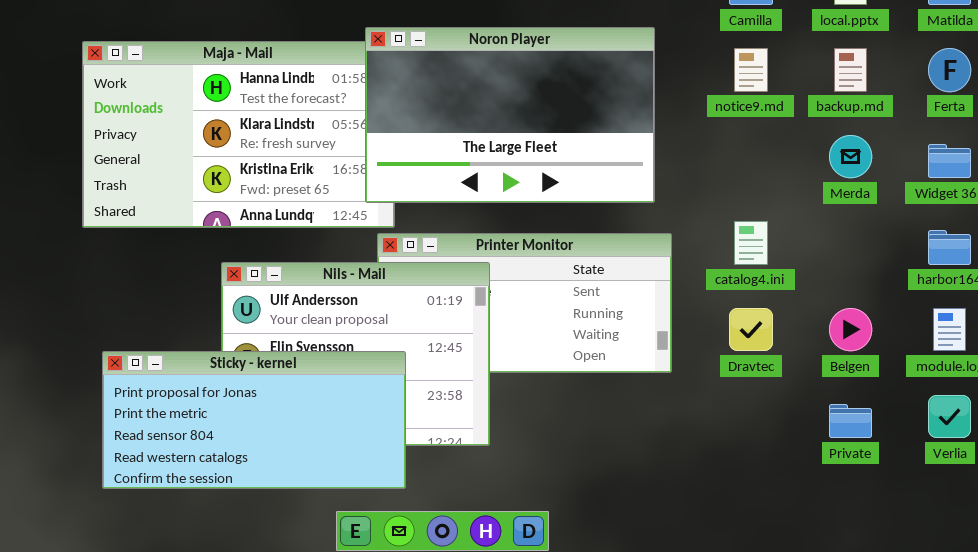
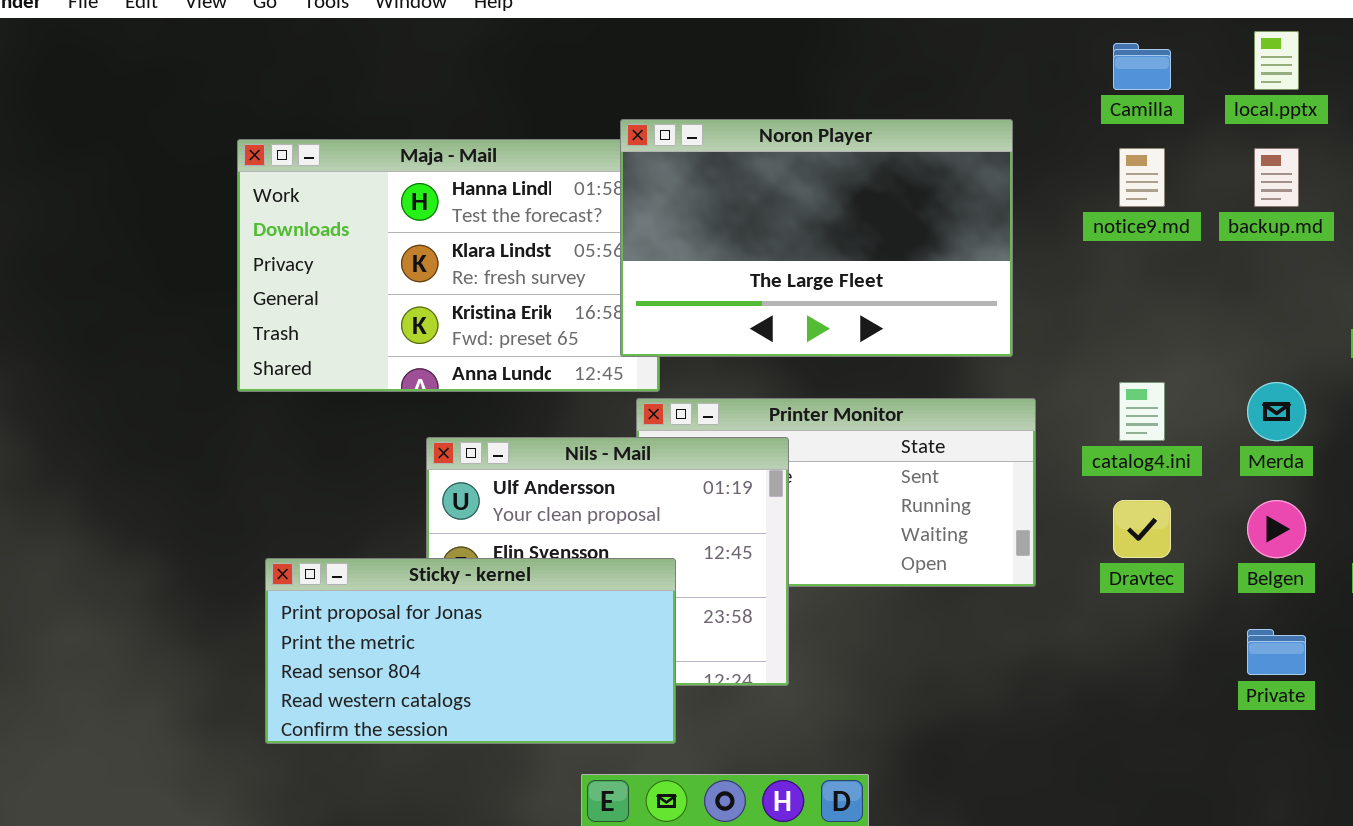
Merda: [829,135,872,178] -> [1247,382,1306,441], moved

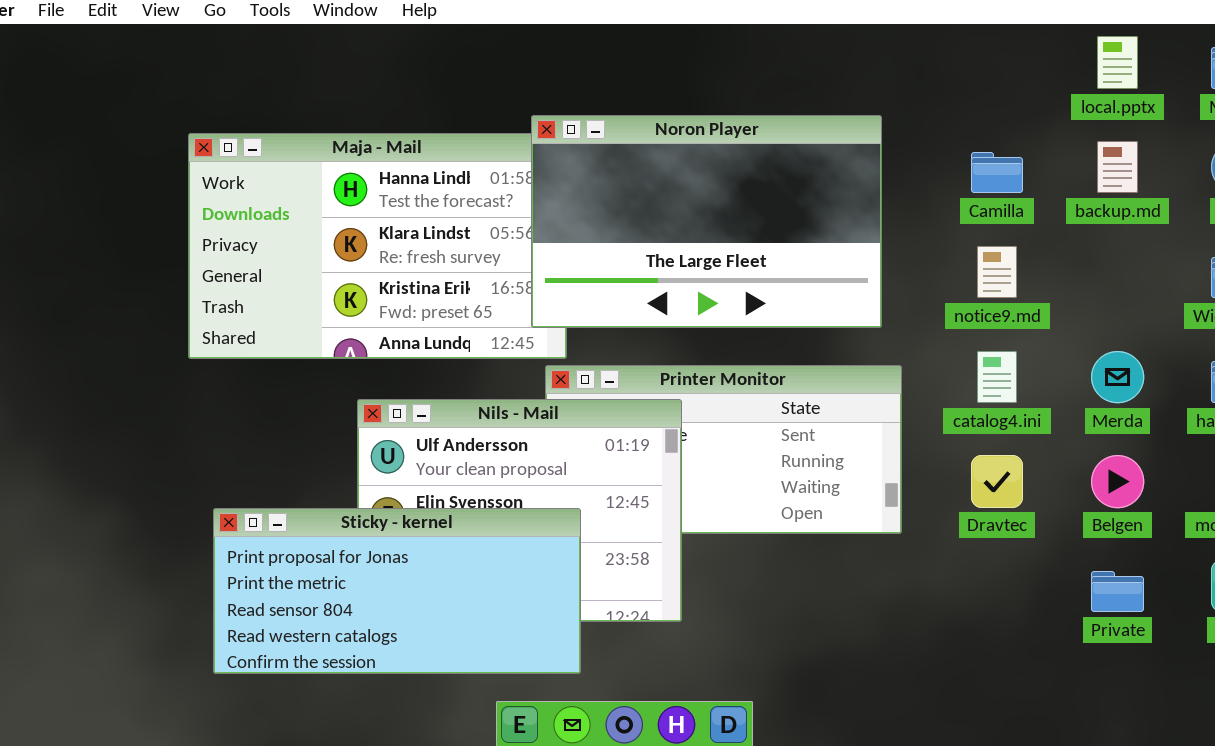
Camilla: [1113,43,1171,90] -> [971,152,1023,193], moved
notice9.md: [1119,148,1165,207] -> [977,246,1017,298], moved

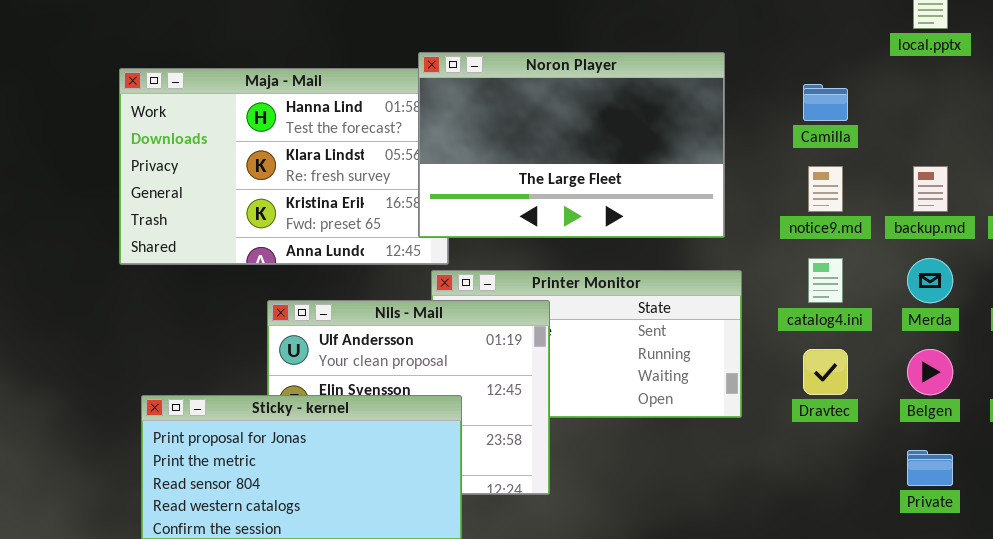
backup.md: [1097,141,1138,193] -> [913,166,948,212], moved

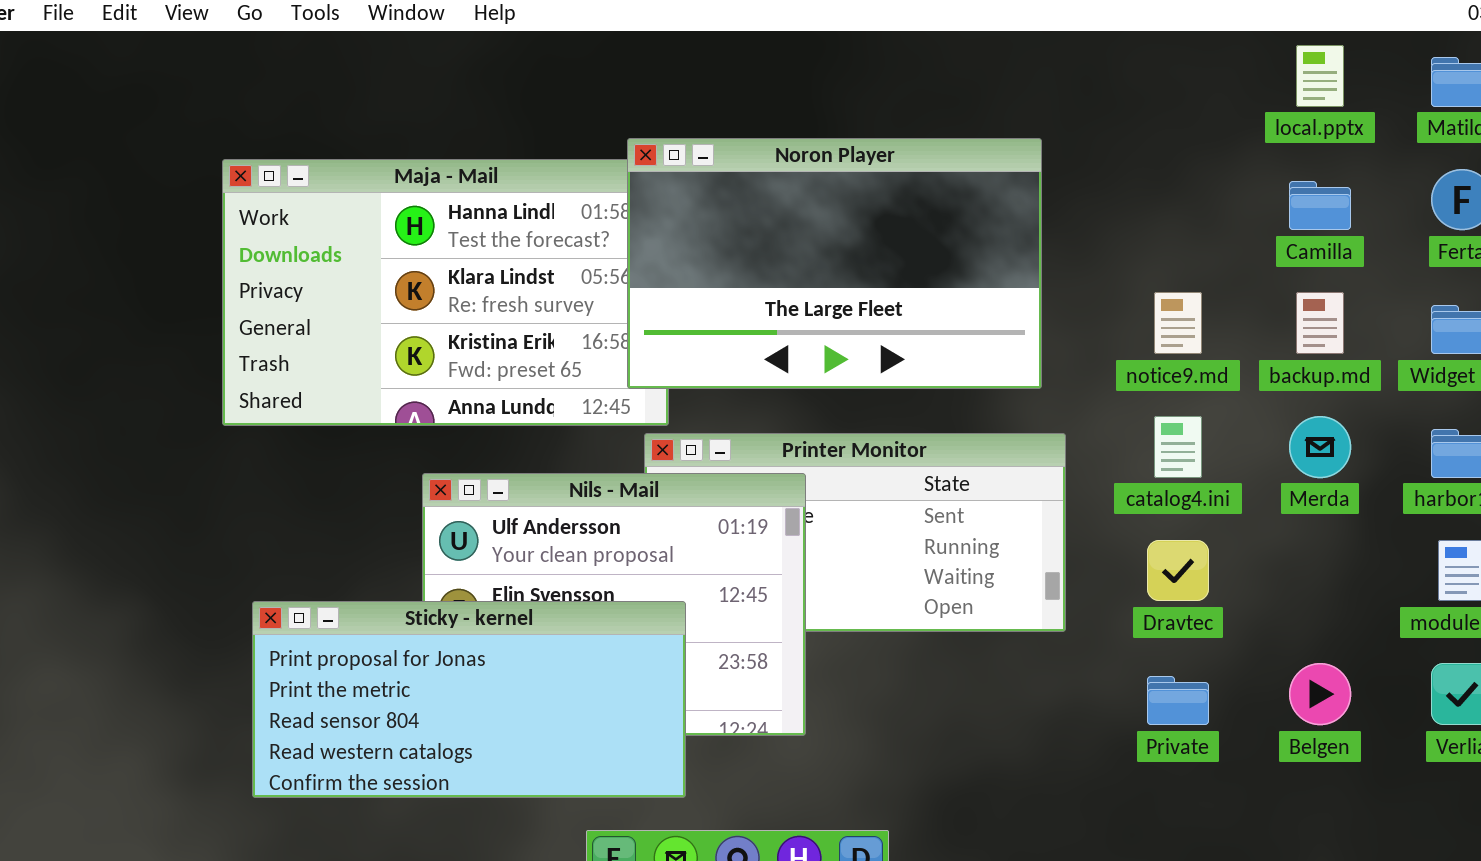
Camilla: [803,84,848,121] -> [1289,181,1351,230], moved
Belgen: [907,349,953,395] -> [1289,663,1351,725], moved
Private: [907,450,953,486] -> [1147,676,1209,725], moved

